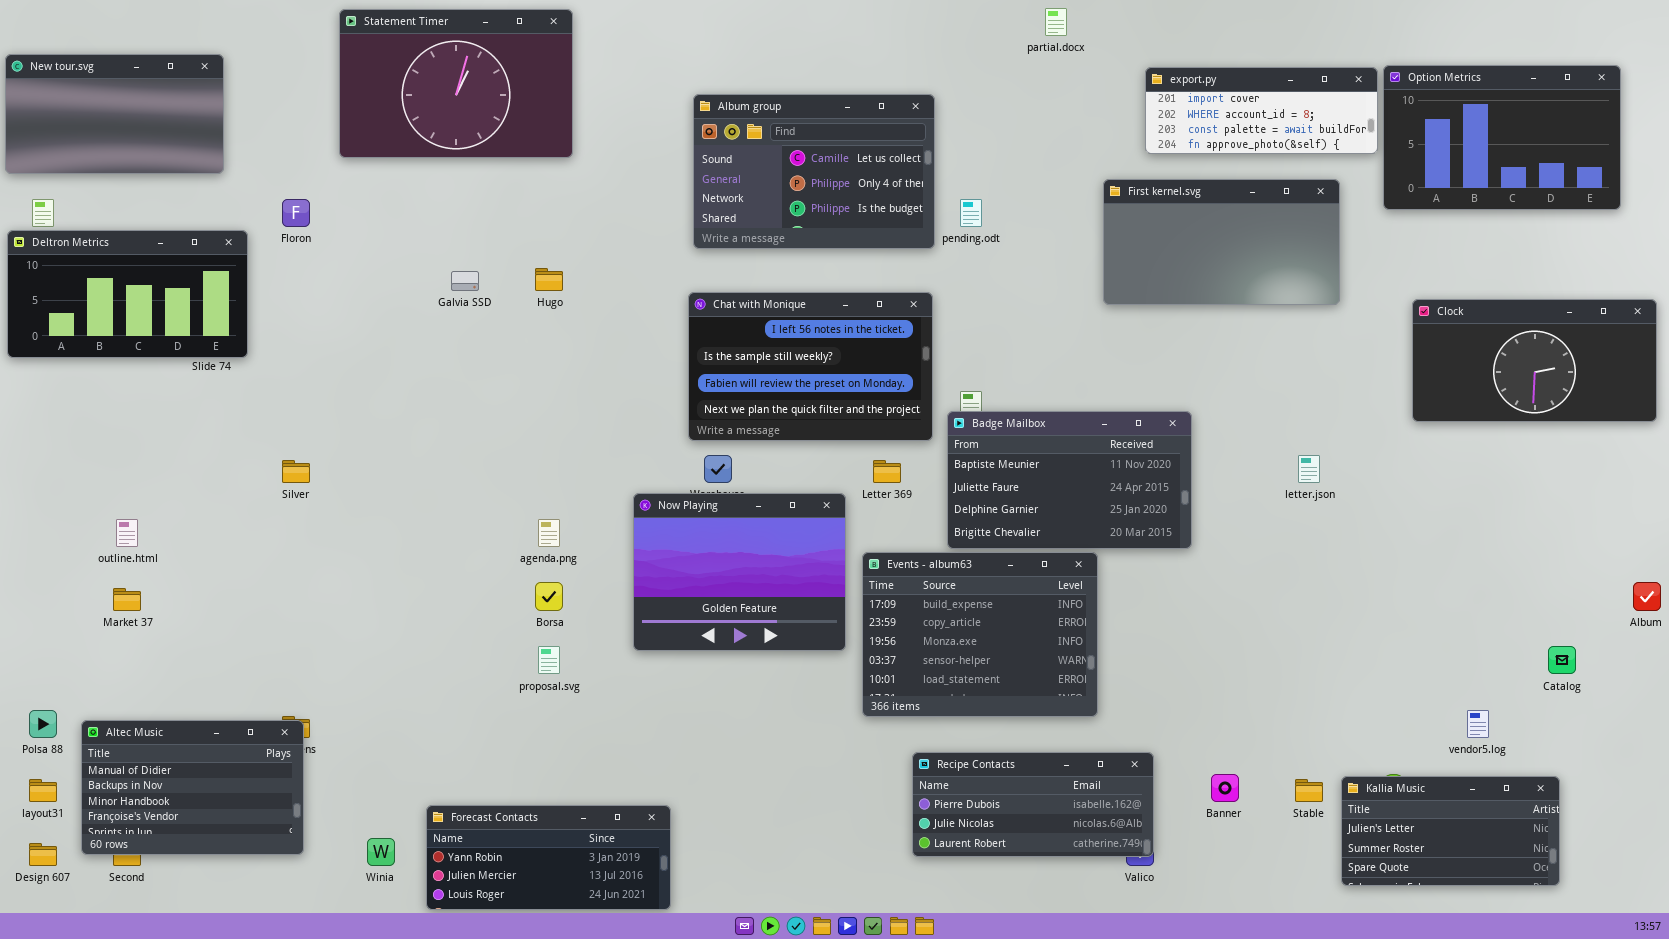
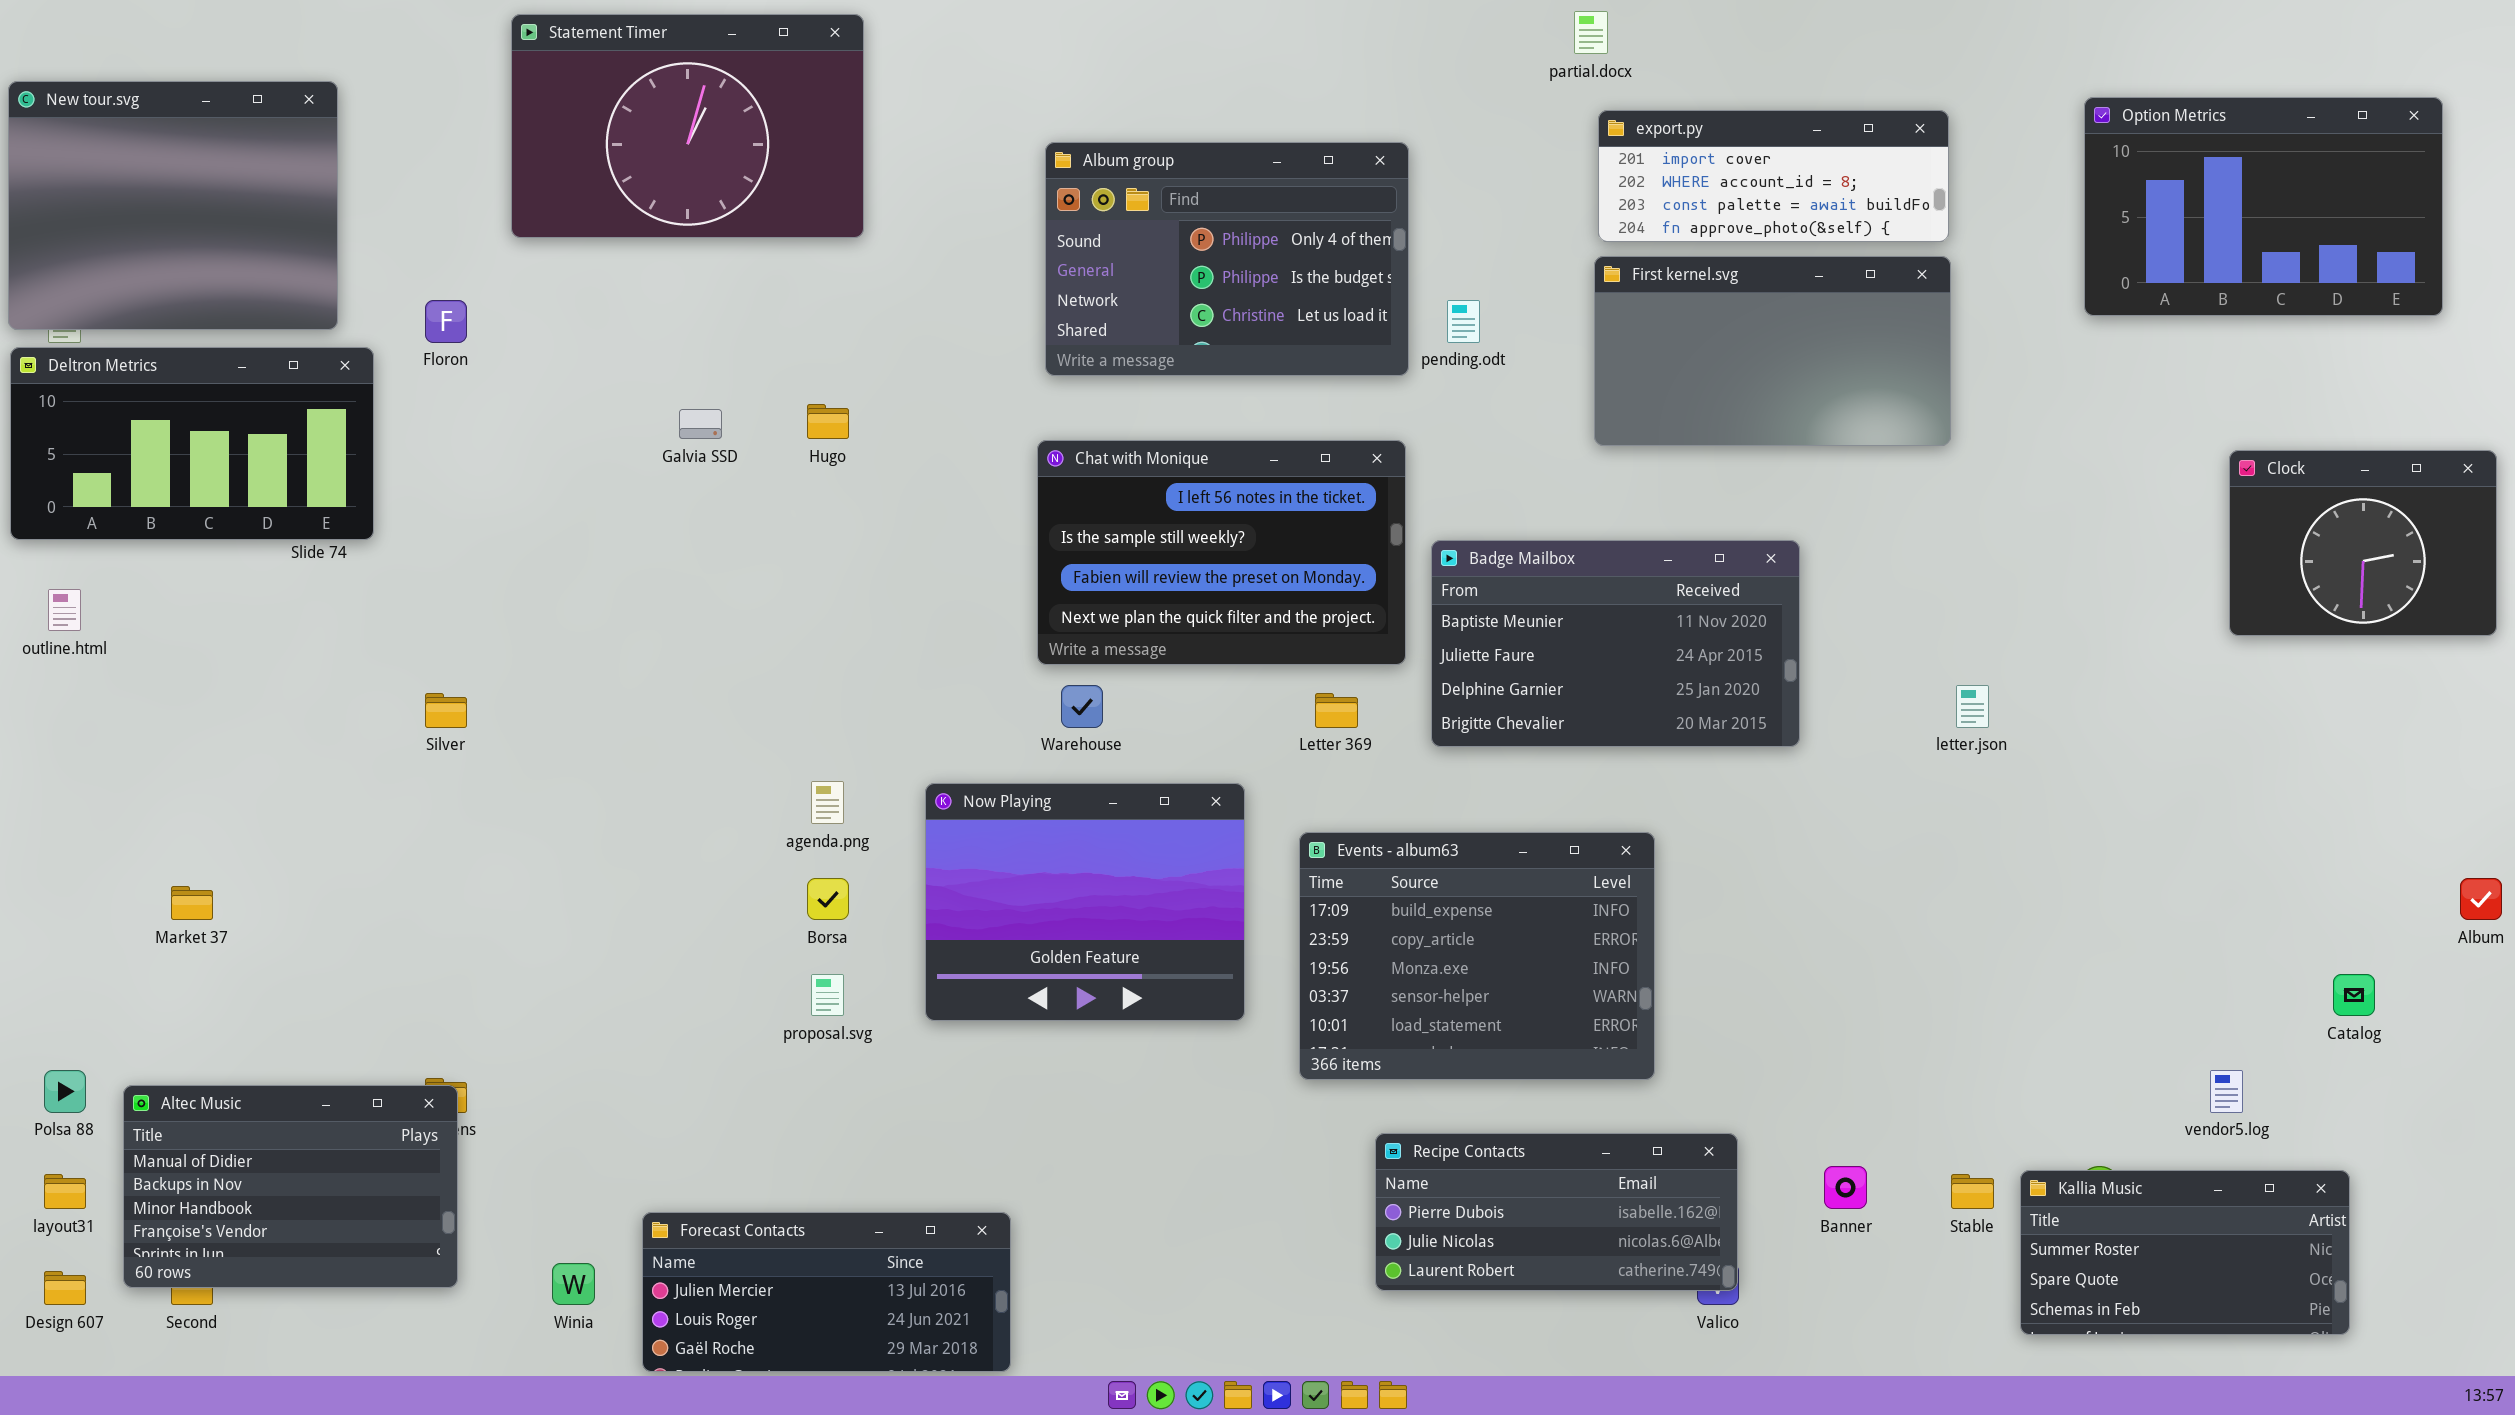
New tour.svg: [5,54,224,174] -> [8,81,338,330], resized
export.py: [1145,67,1378,154] -> [1598,110,1949,242], moved
Album group: [693,94,935,249] -> [1045,142,1409,376], scrolled down 1 row
First kernel.svg: [1103,179,1340,305] -> [1594,256,1951,446], moved
Clock: [1412,299,1657,422] -> [2229,450,2497,636], resized
Badge Mailbox: [947,411,1192,549] -> [1431,540,1800,747], moved
Now Playing: [633,493,846,651] -> [925,783,1245,1021], moved
outline.html: [116,519,138,547] -> [48,589,81,631], moved
Kallia Music: [1341,776,1560,886] -> [2020,1170,2350,1335], scrolled down 1 row
Forecast Contacts: [426,805,671,910] -> [642,1212,1011,1372], scrolled down 1 row

